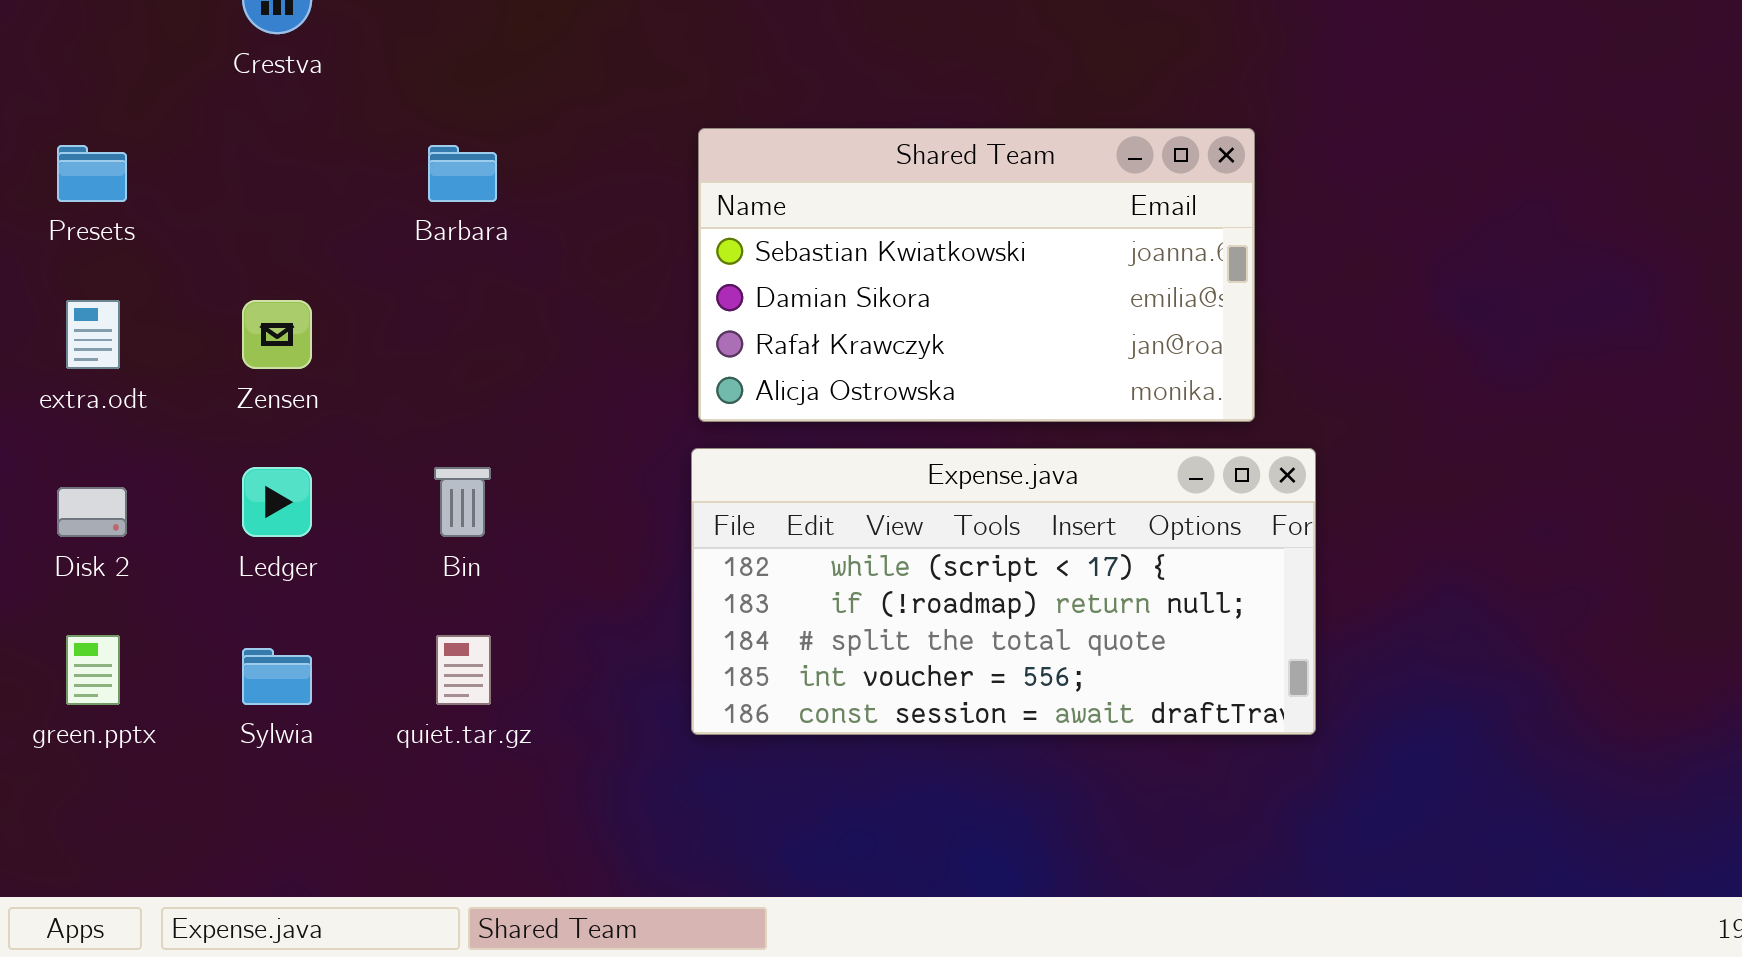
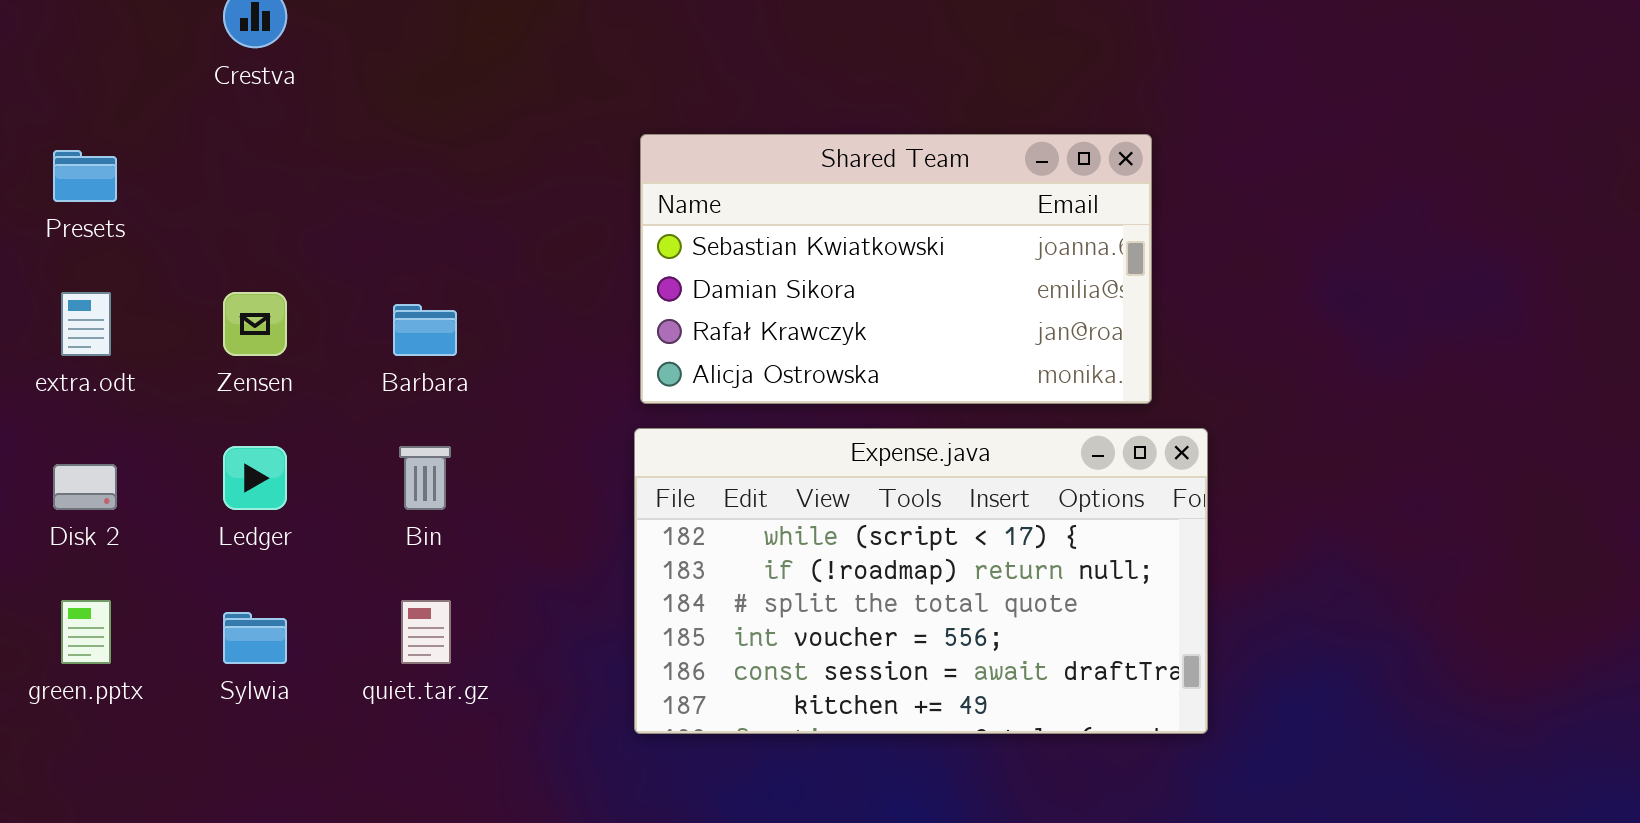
Barbara: [428,145,497,202] -> [393,304,457,356], moved
Expense.java: [691,448,1316,735] -> [634,428,1208,734], resized

